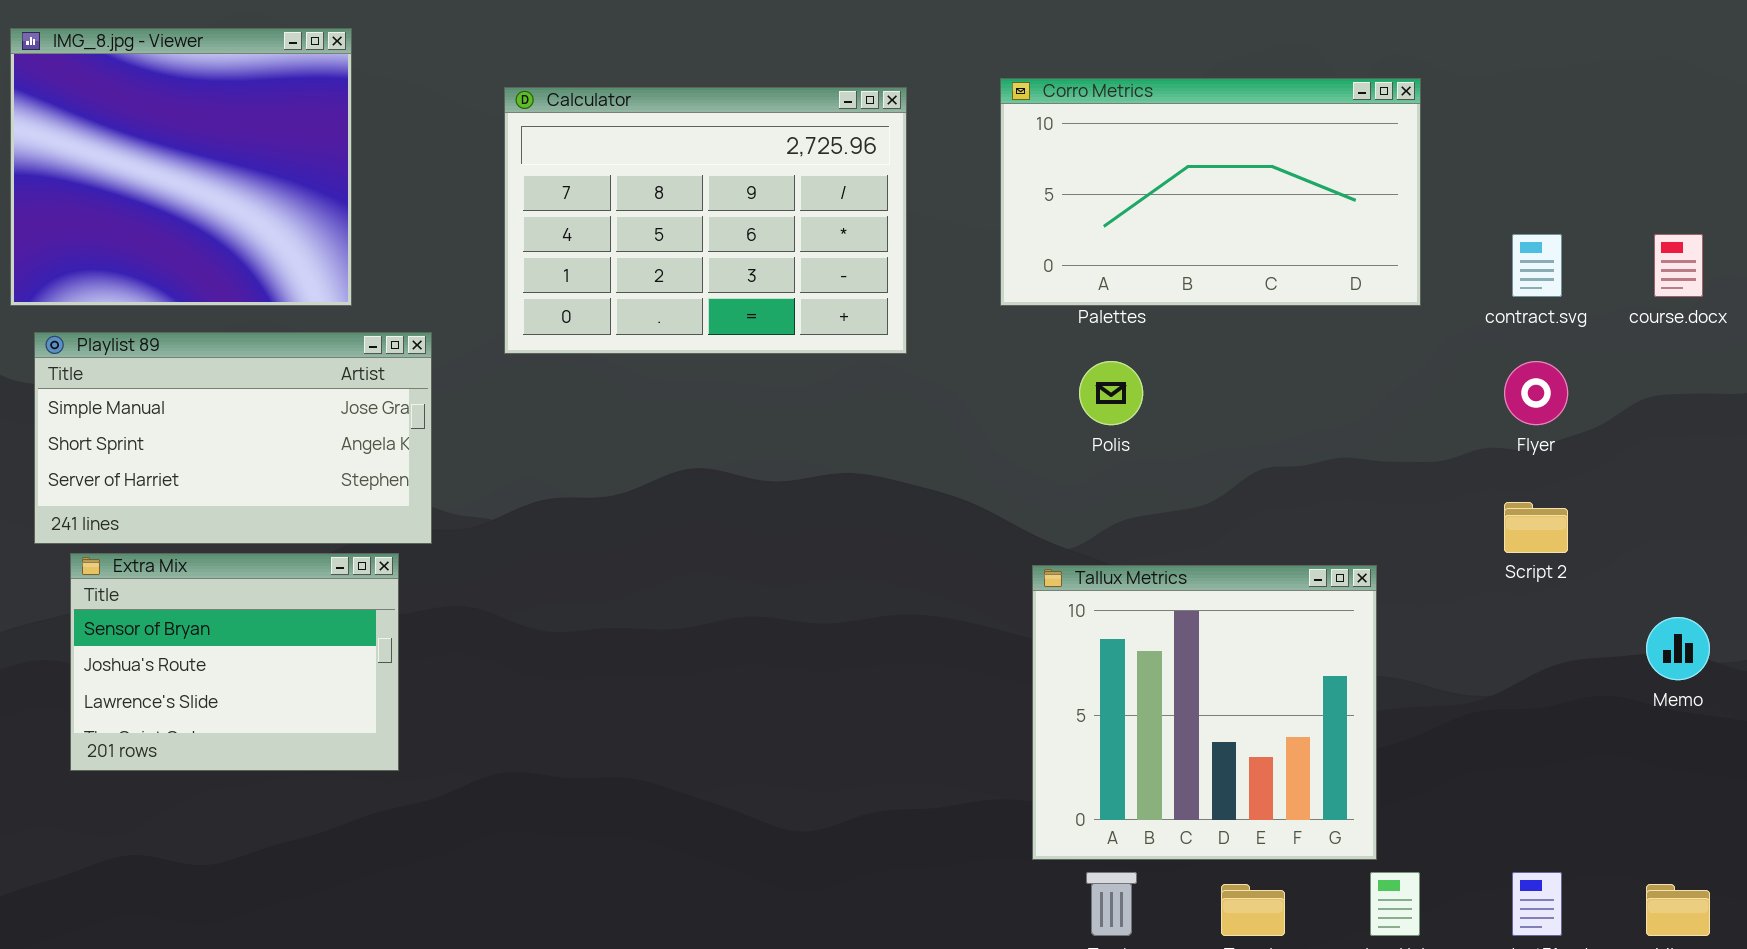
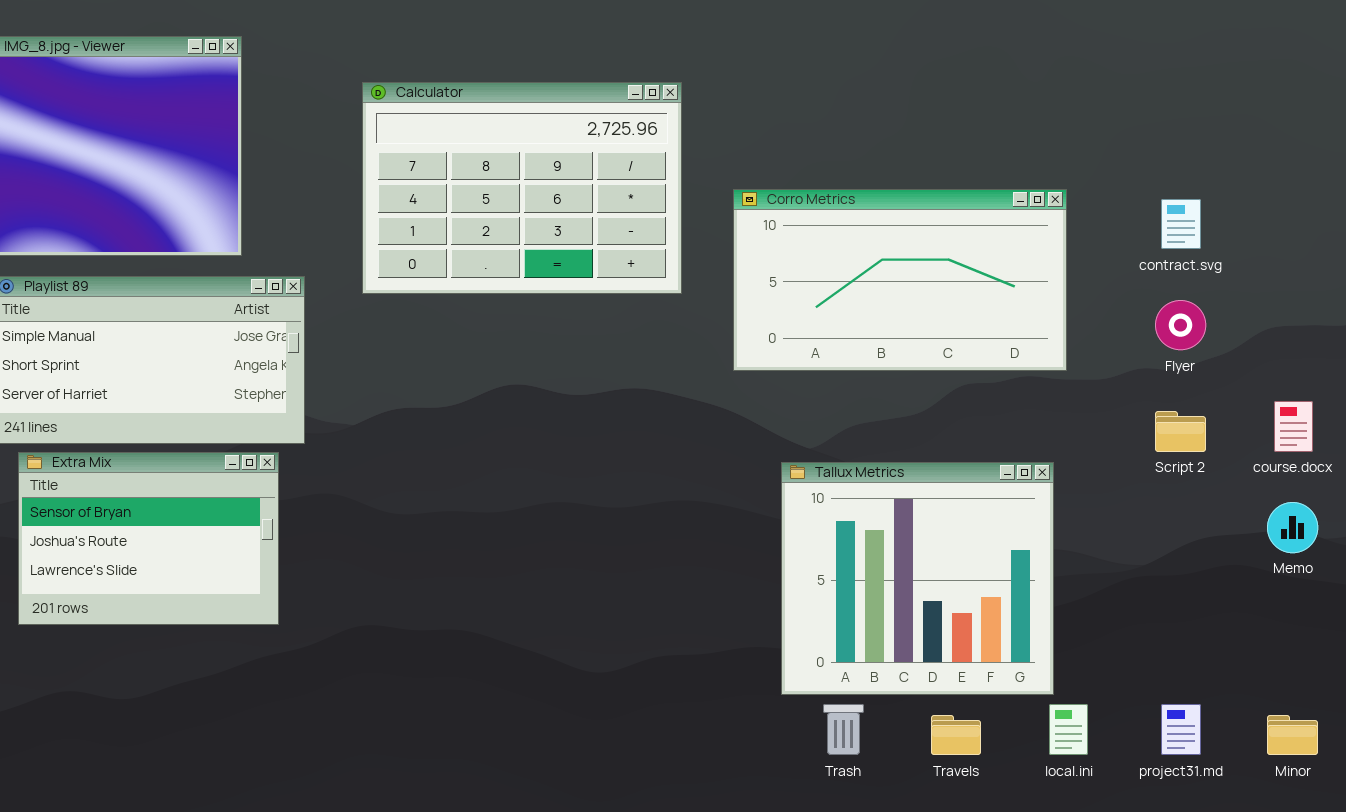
Corro Metrics: [1000,78,1421,306] -> [733,189,1067,371], moved
course.docx: [1654,234,1703,297] -> [1274,401,1313,452], moved

